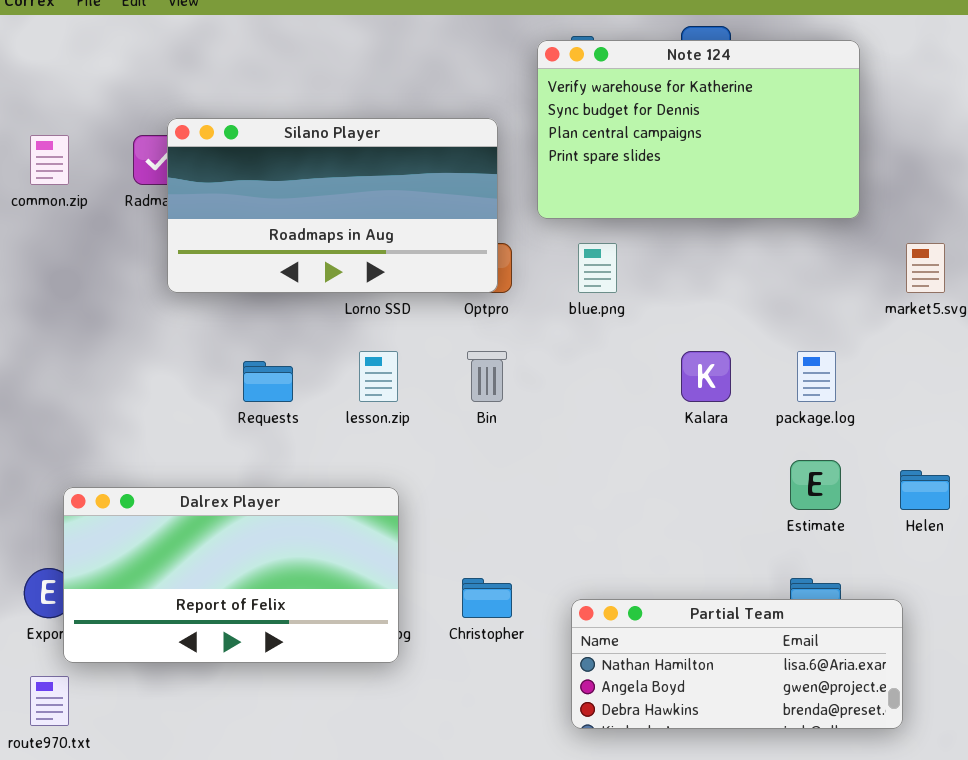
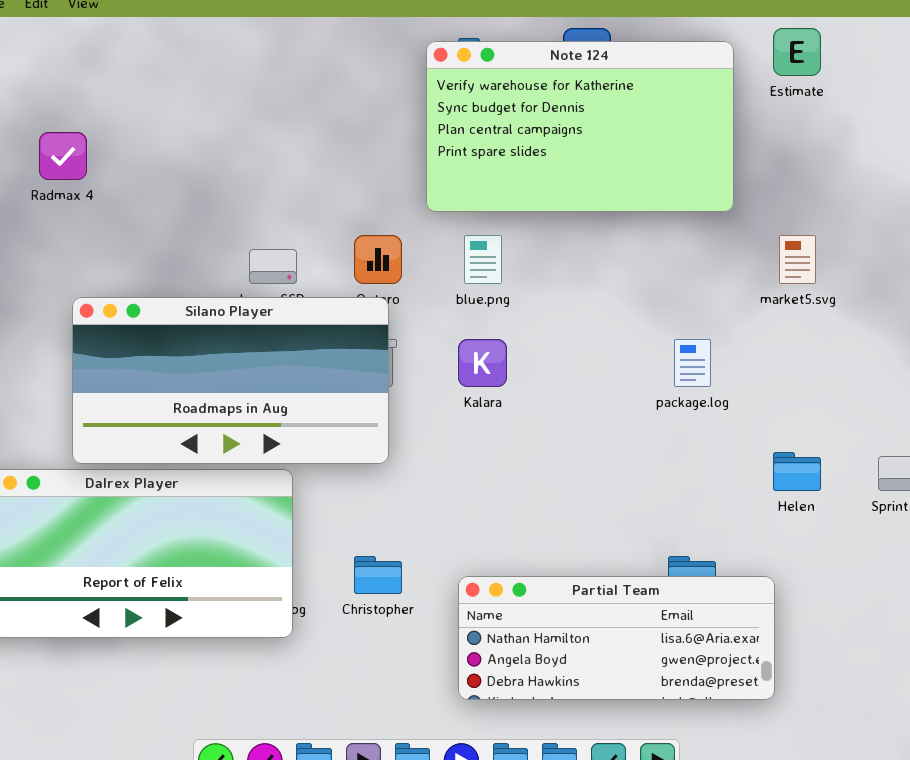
Silano Player: [167,118,498,293] -> [72,297,389,464], moved
Kalara: [681,351,731,402] -> [458,339,507,387], moved
Estimate: [790,460,841,510] -> [773,28,821,76], moved

